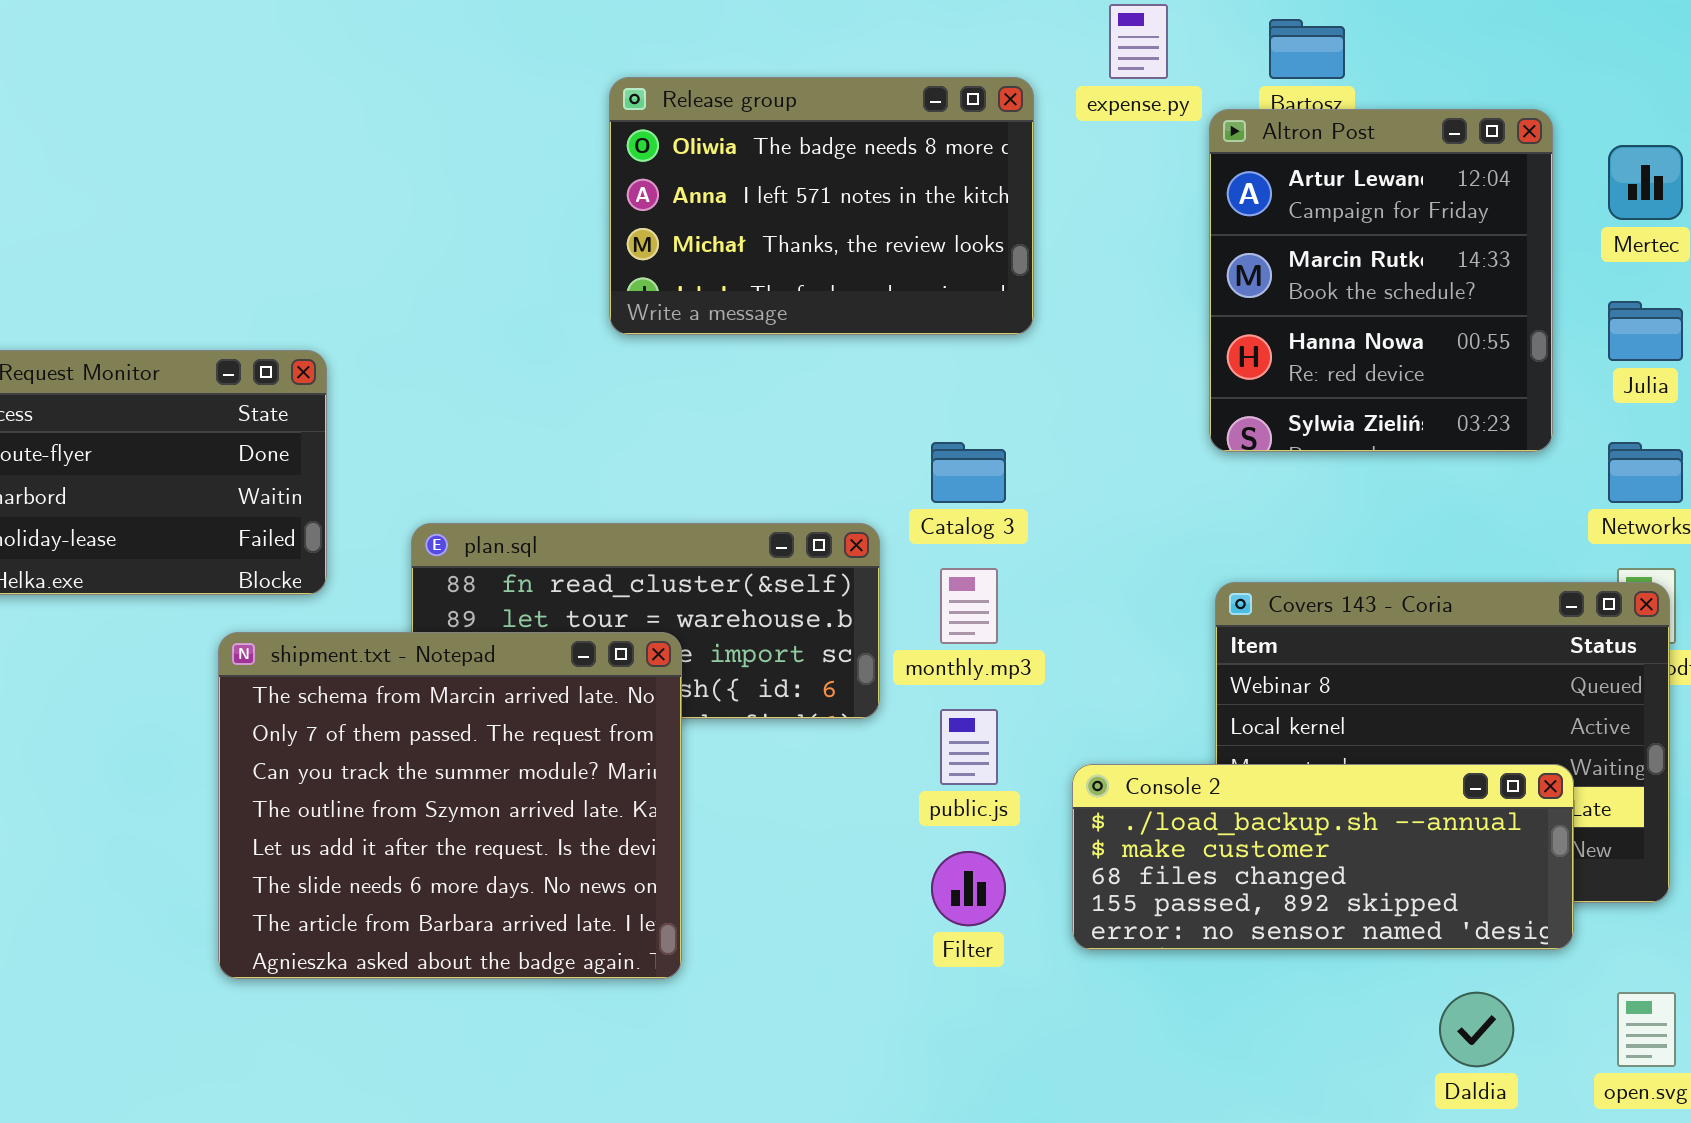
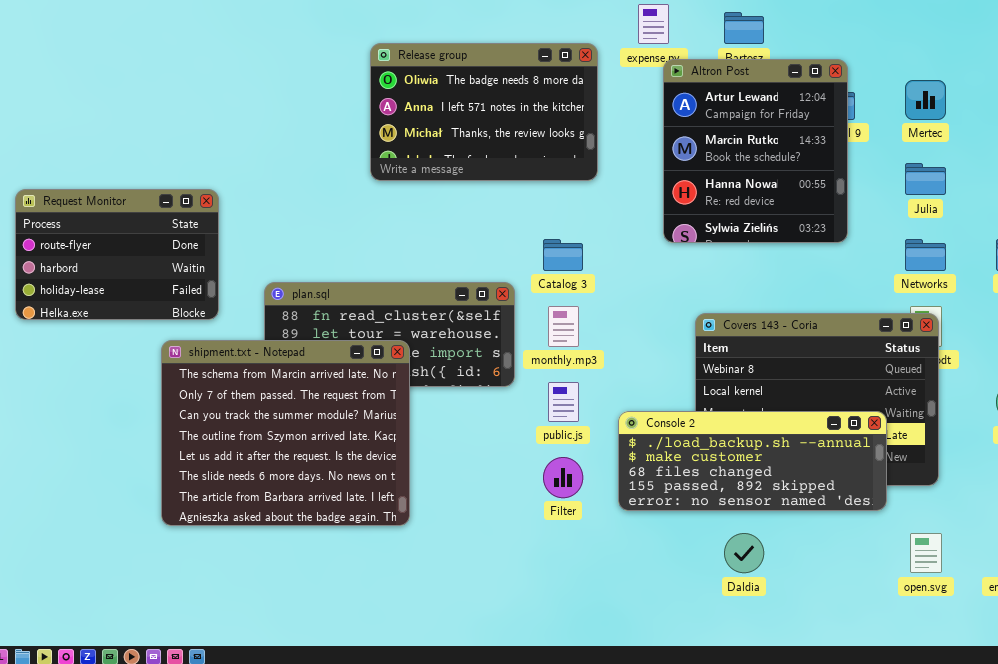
Altron Post: [1209,109,1553,452] -> [663,59,848,243], moved
Daldia: [1439,992,1514,1067] -> [724,533,764,573], moved

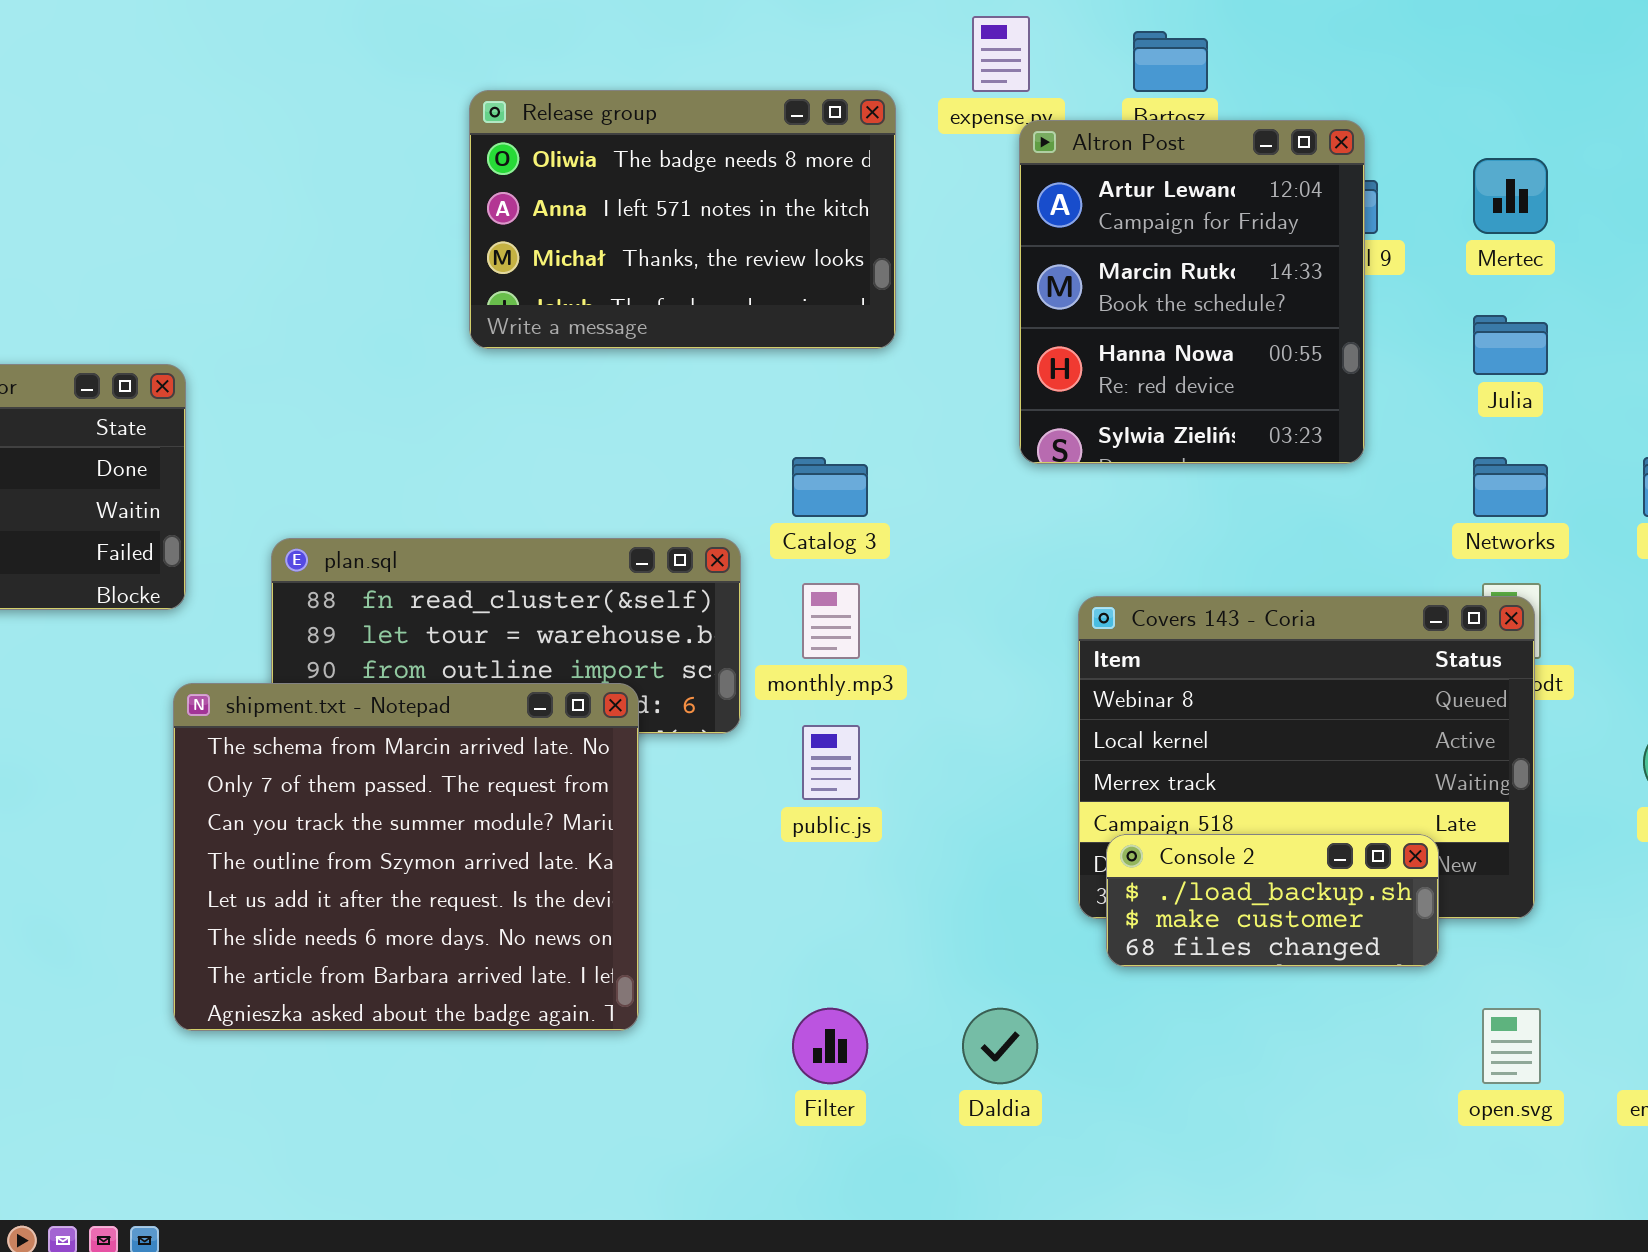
shipment.txt - Notepad: [161,340,410,526] -> [173,683,639,1031], moved
Console 2: [618,411,887,511] -> [1106,834,1439,967], resized
Filter: [543,457,583,498] -> [792,1008,868,1084], moved
Daldia: [724,533,764,573] -> [962,1008,1038,1084], moved

